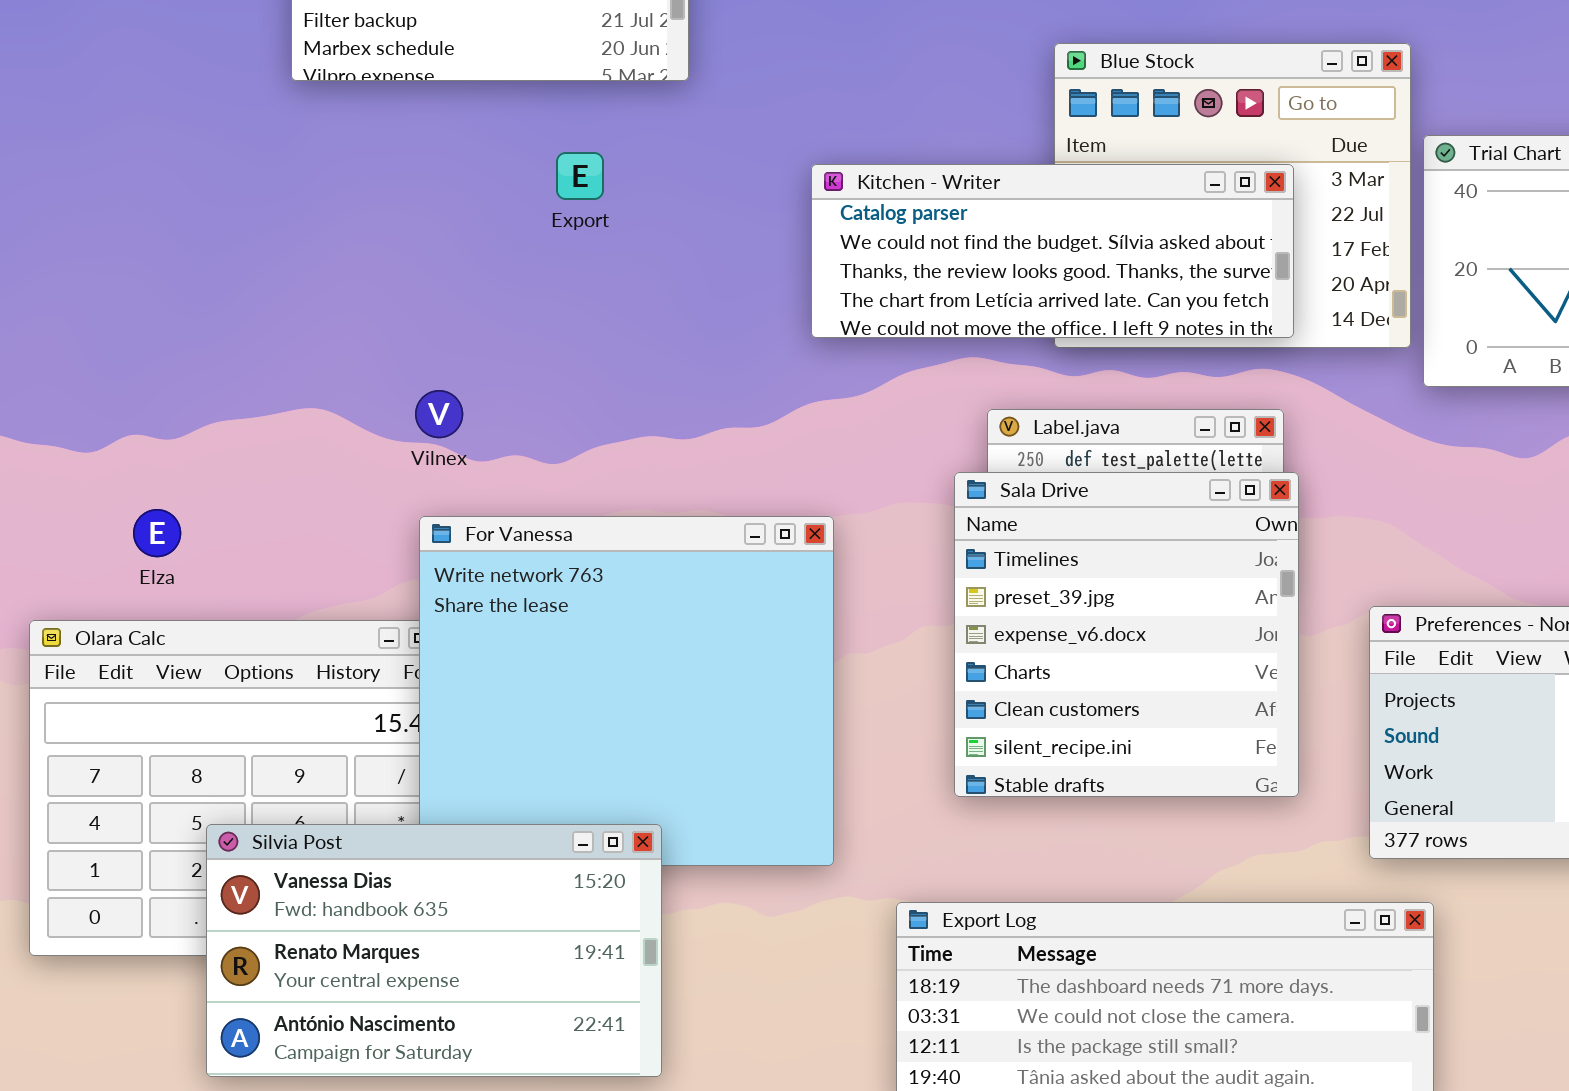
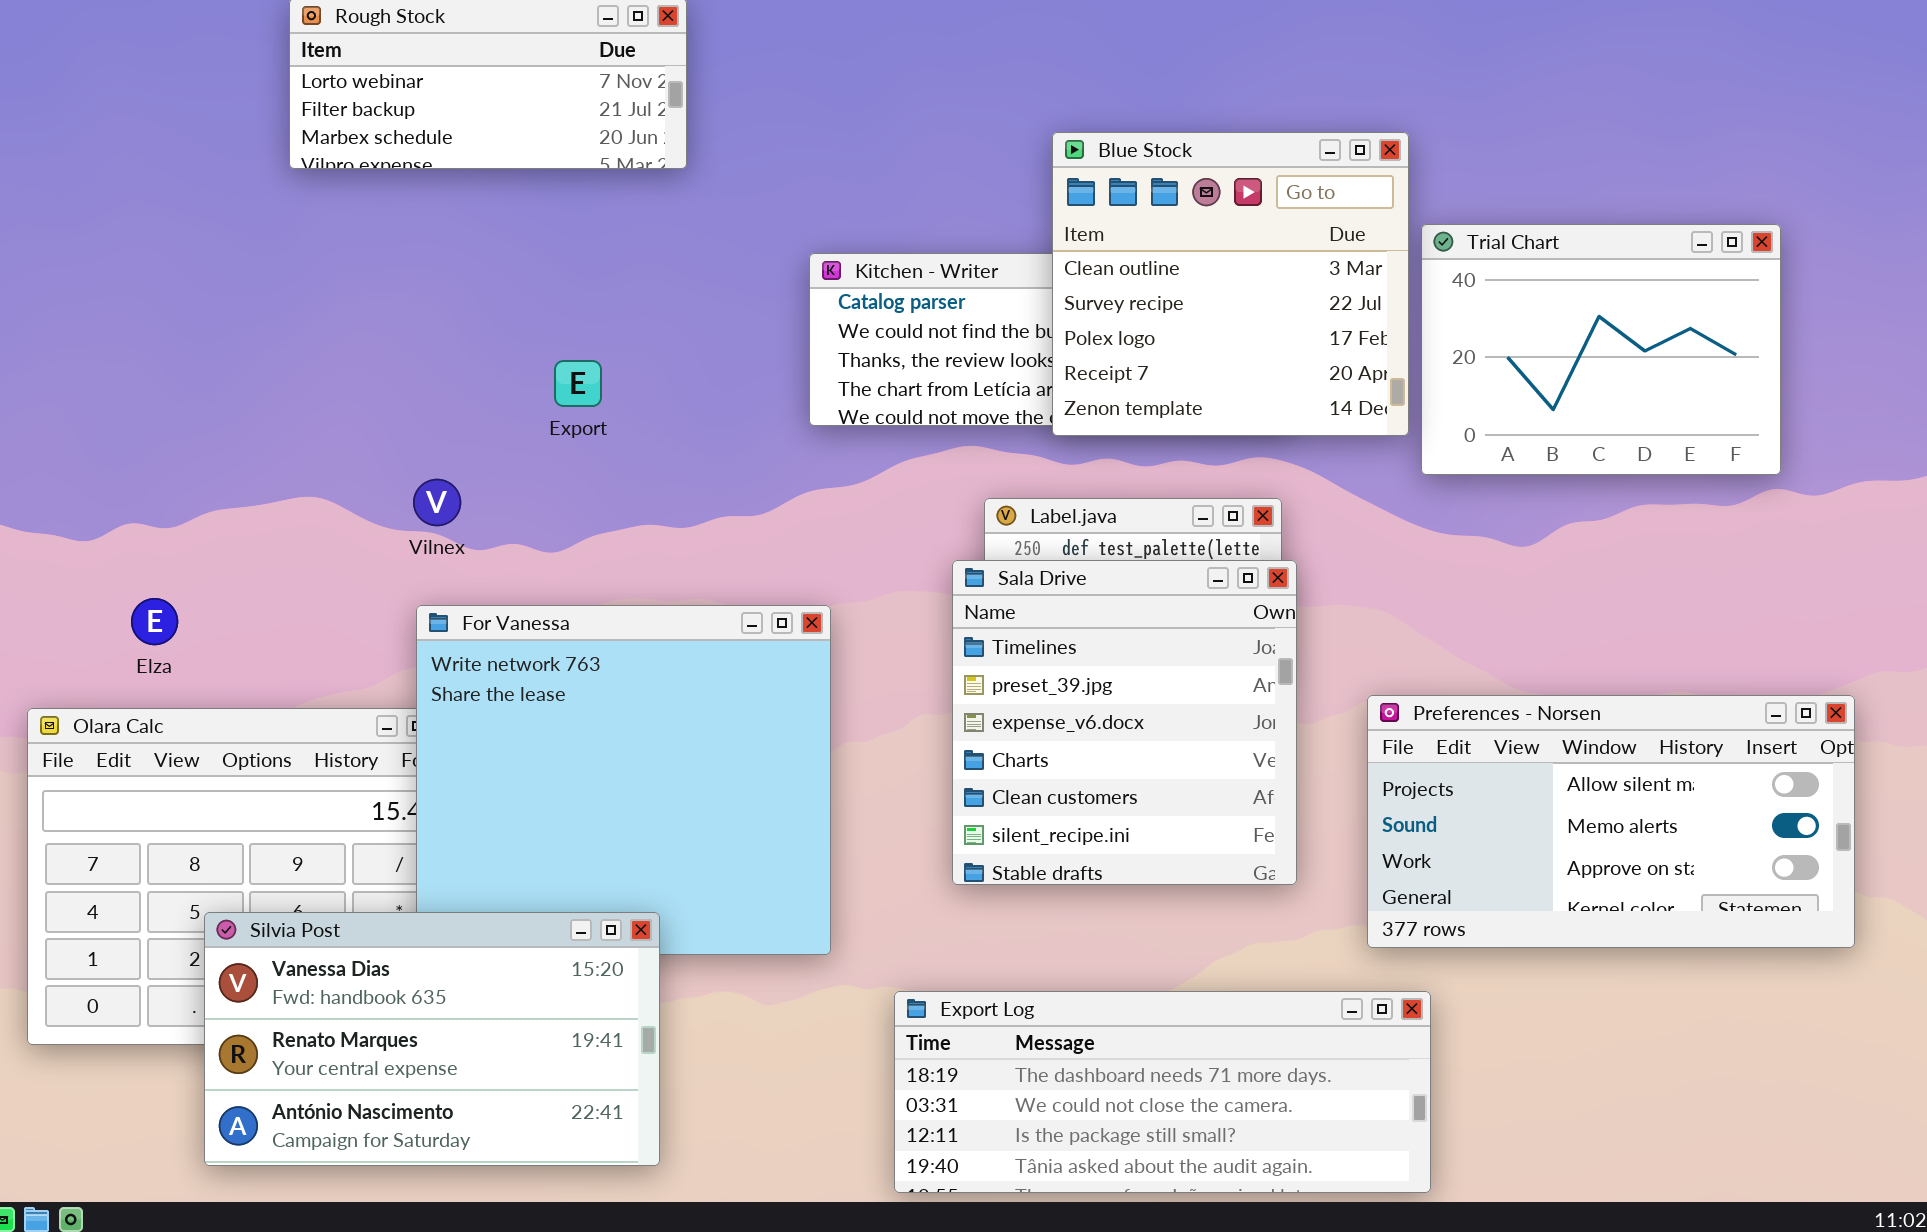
Blue Stock: [1054,43,1411,348] -> [1052,132,1409,436], raised
Export: [556,152,604,200] -> [554,360,602,407], moved

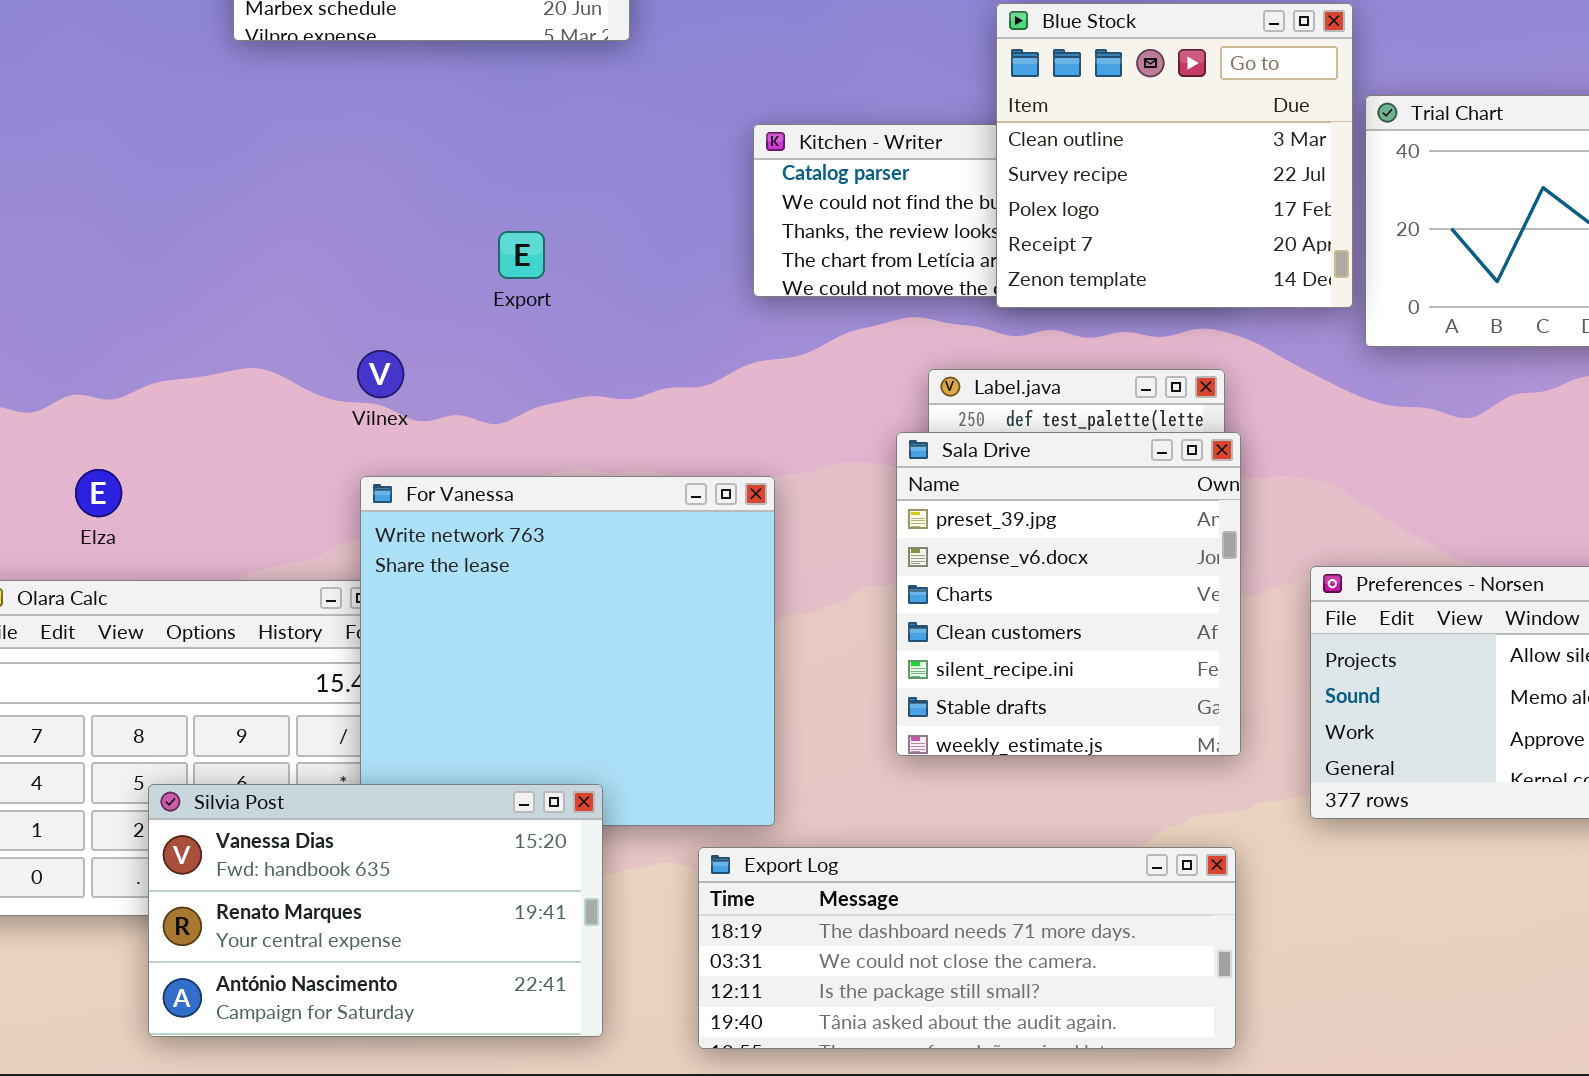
Sala Drive: [952,560,1297,885] -> [896,432,1241,756], scrolled down 1 row
Export Log: [894,991,1431,1193] -> [698,847,1236,1049], moved

